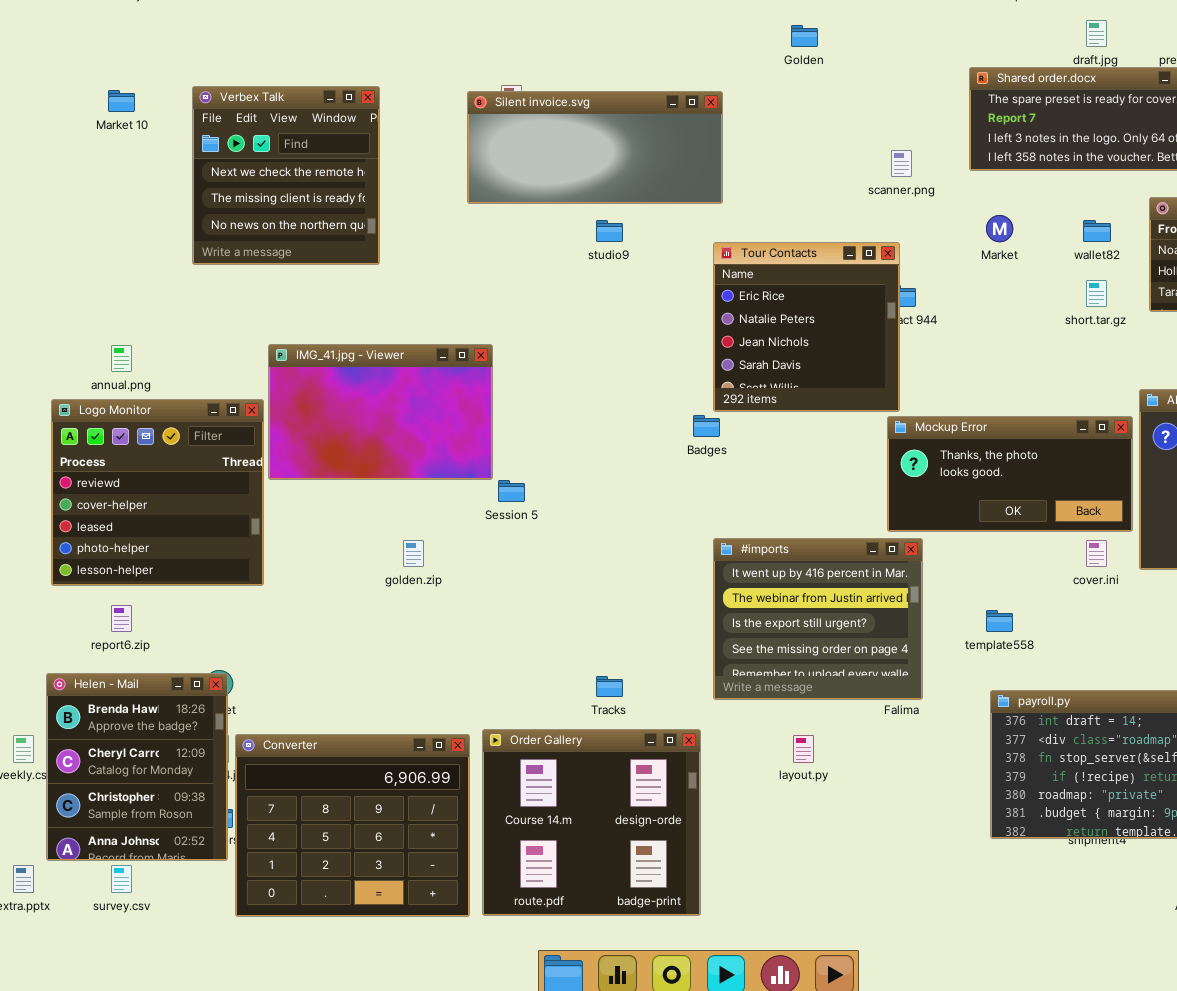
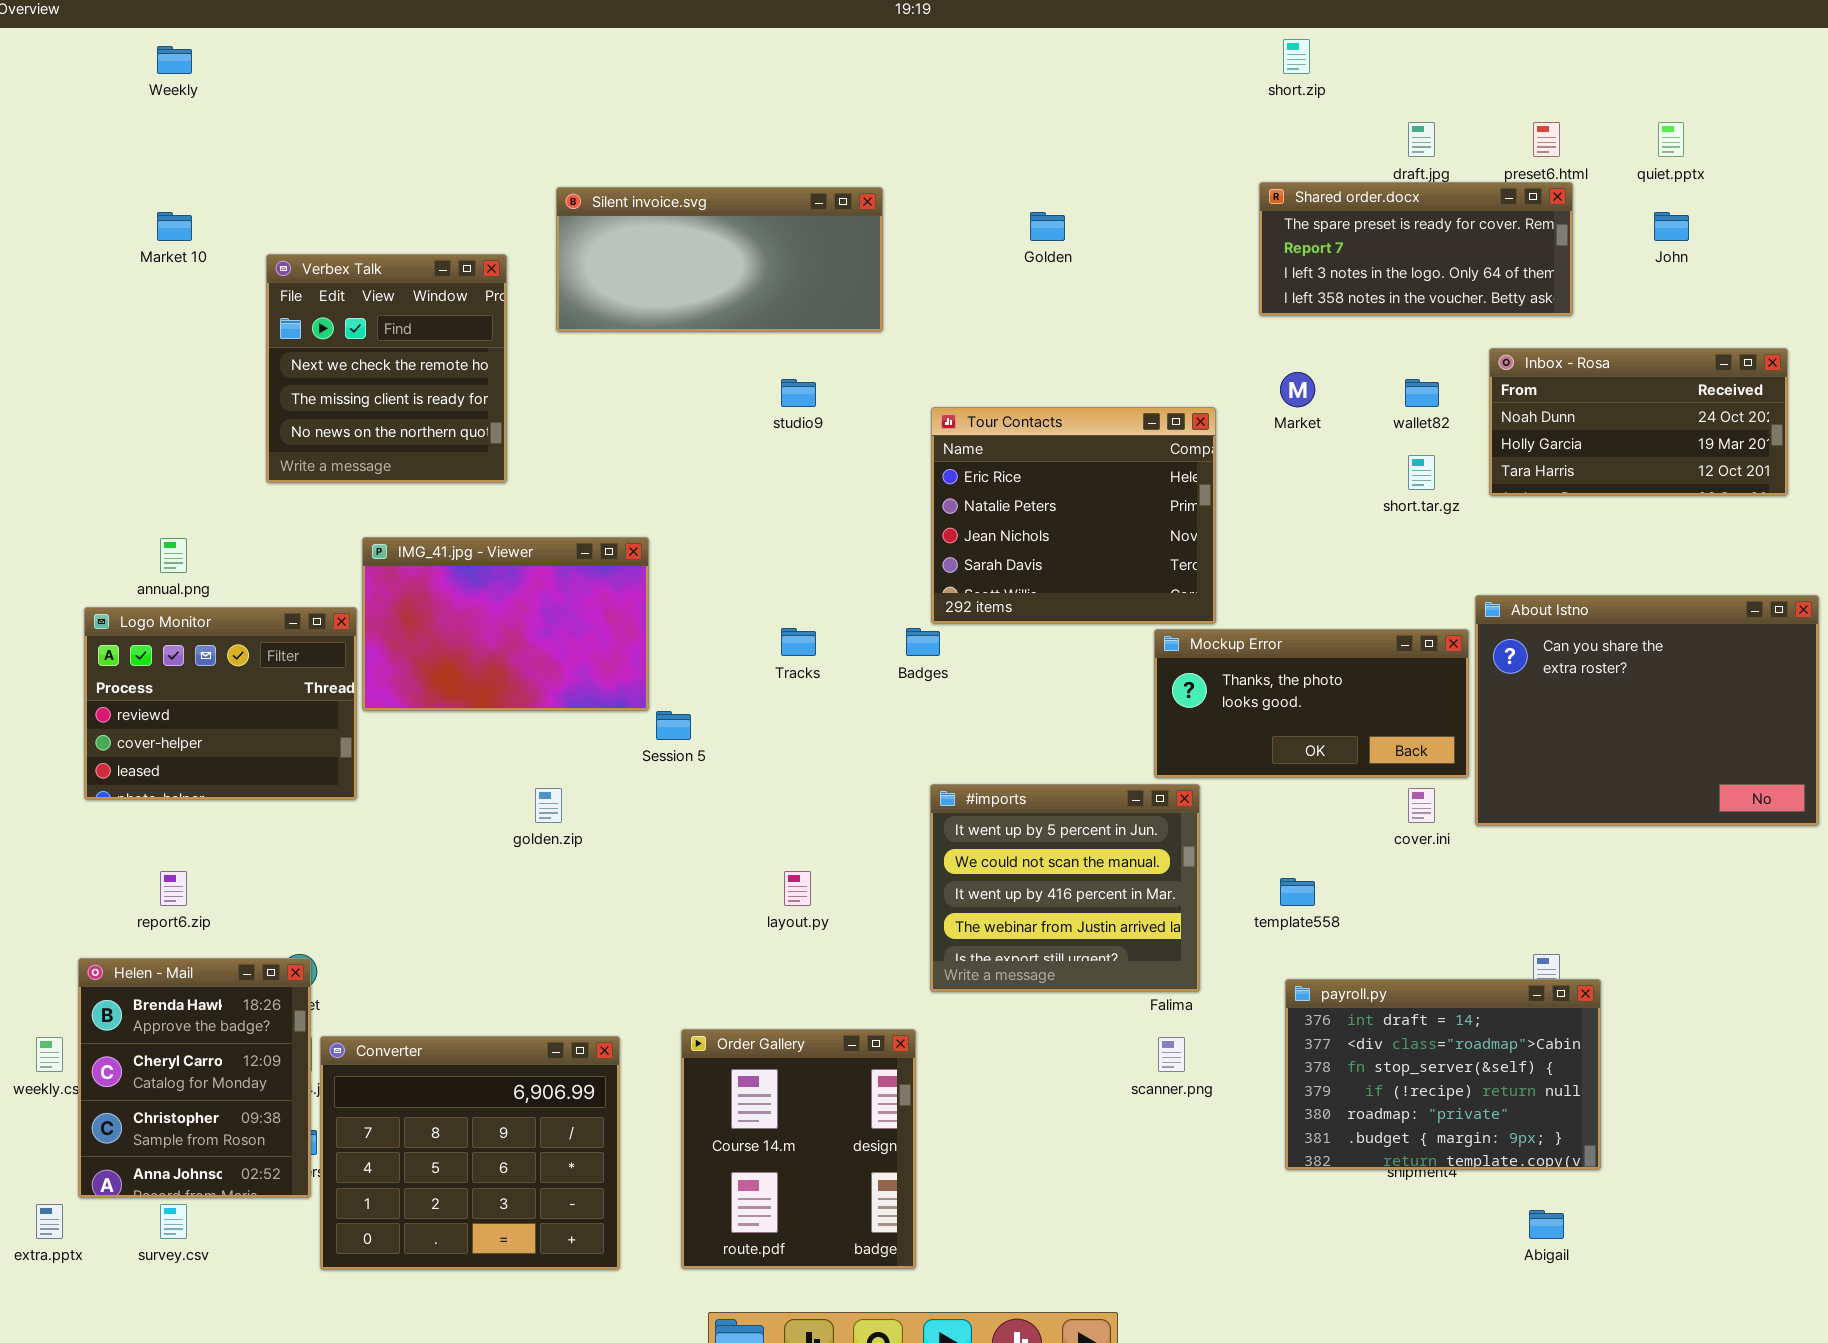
Golden: [791,25,818,47] -> [1030,212,1065,241], moved
Verbex Talk: [192,86,380,265] -> [266,254,507,483], moved
Silent invoice.svg: [467,91,723,204] -> [556,187,883,332], moved
scanner.png: [891,150,912,177] -> [1158,1037,1185,1072], moved
Tour Contacts: [713,242,900,412] -> [931,407,1216,624], resized
Logo Monitor: [51,399,264,586] -> [84,607,357,800], resized
#imports: [713,538,923,700] -> [930,784,1200,992], scrolled up 2 rows
Tracks: [596,676,623,697] -> [781,628,816,656], moved
Order Gallery: [482,729,701,916] -> [681,1029,916,1269], resized
layout.py: [793,735,814,763] -> [784,871,811,906], moved

